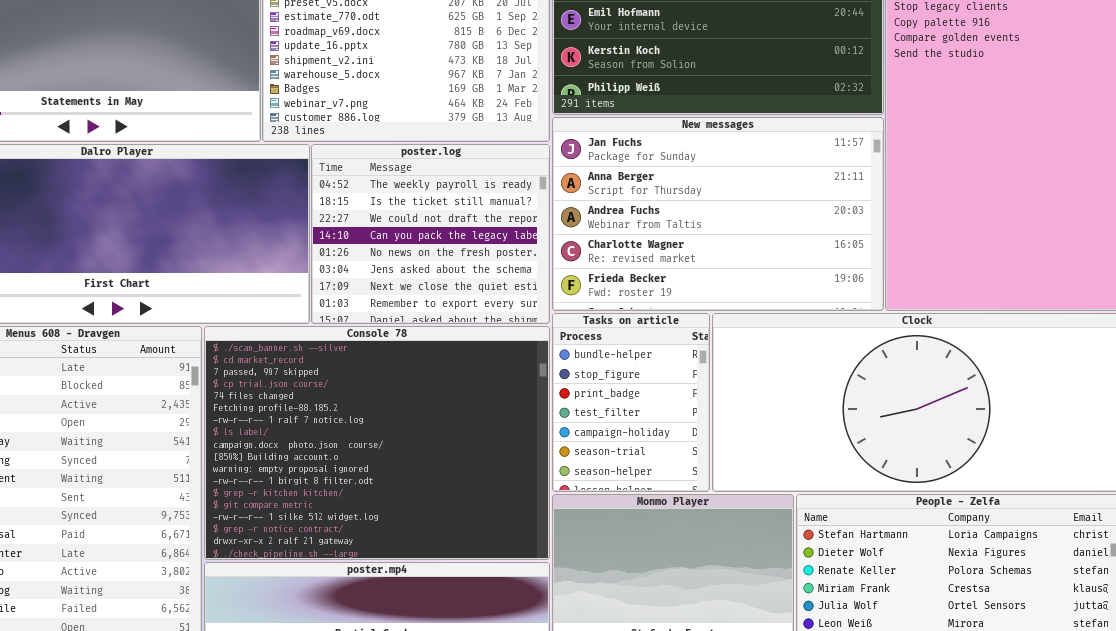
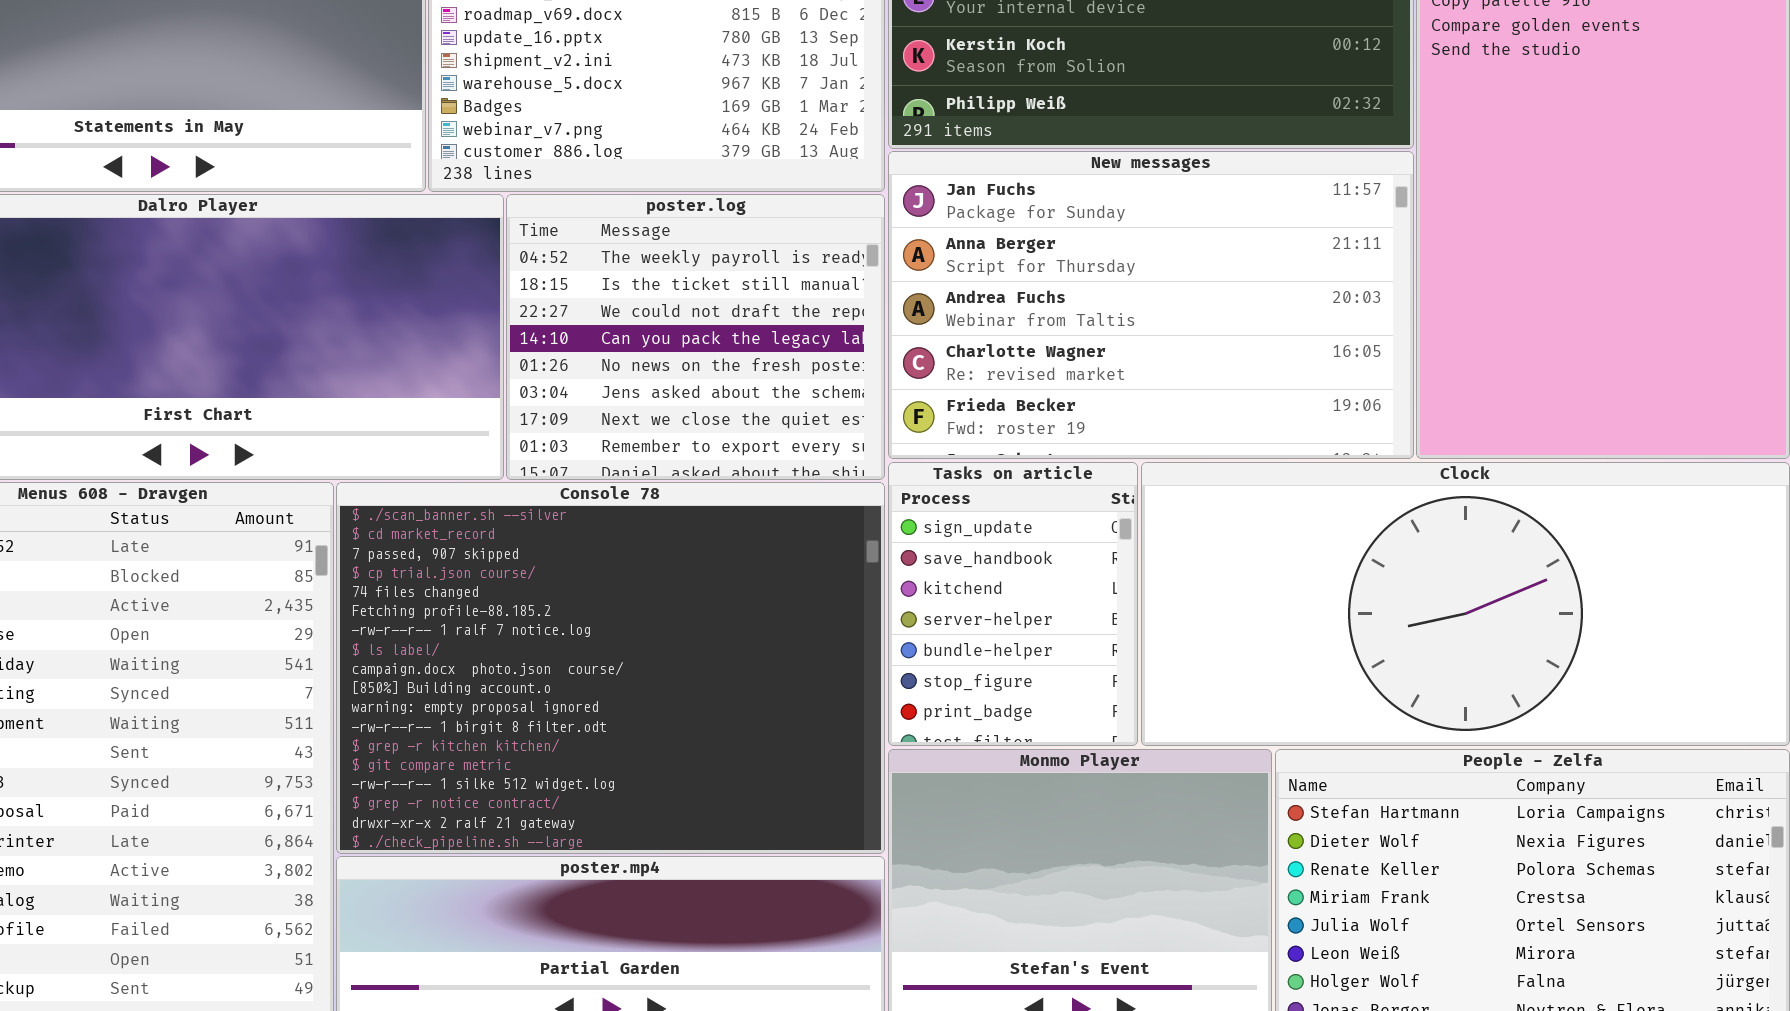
Tasks on article: [552,313,710,492] -> [888,462,1138,746], scrolled up 4 rows

